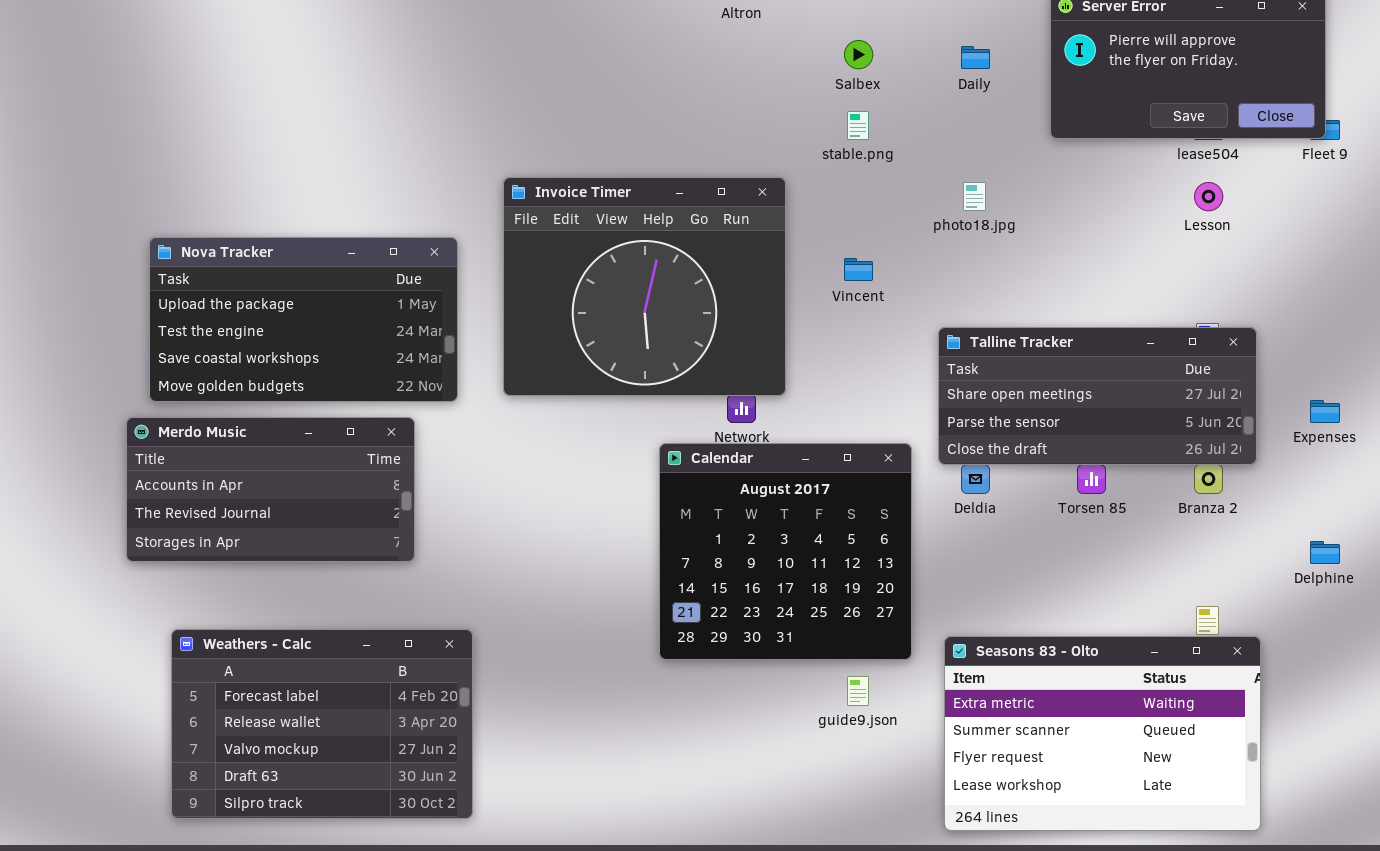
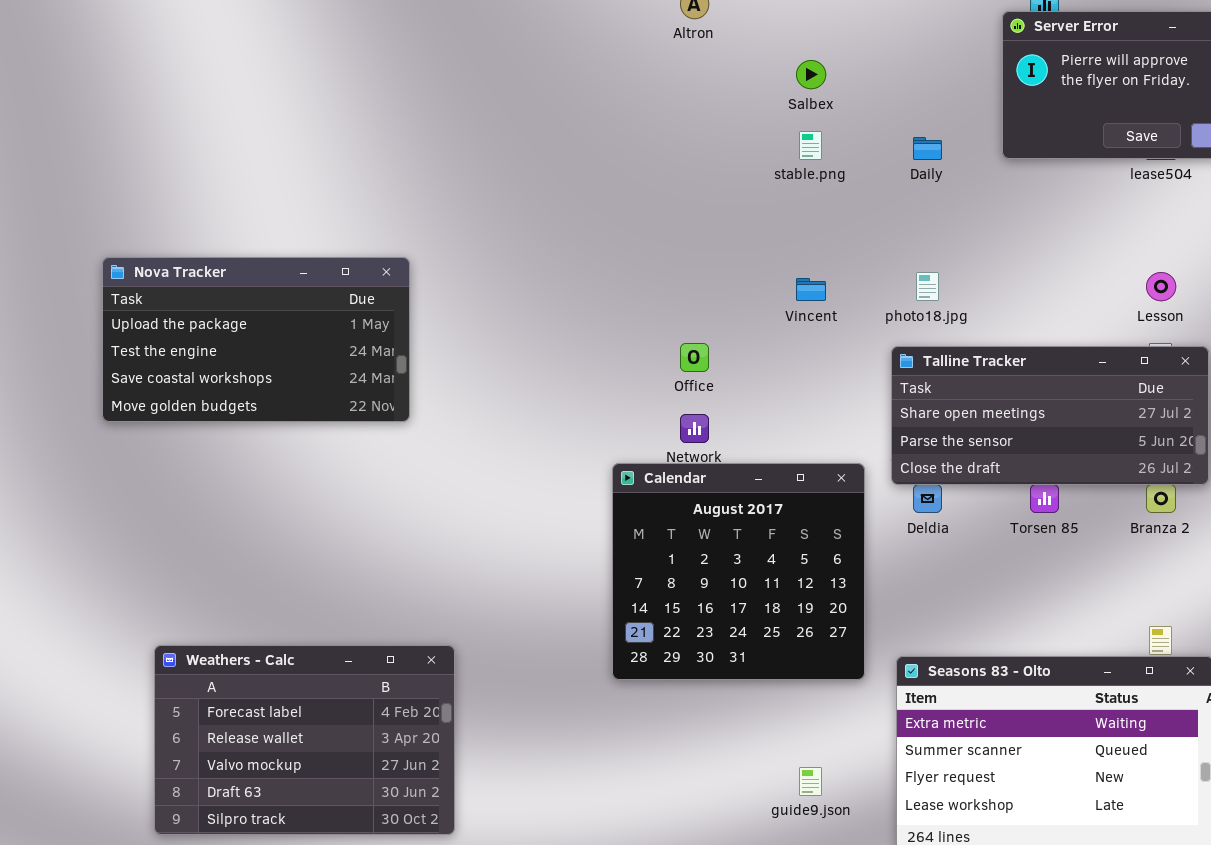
Daily: [961,46,990,69] -> [913,137,942,160], moved
Invoice Timer: [503,177,786,396] -> none, closed
photo18.jpg: [963,182,986,211] -> [916,272,939,301], moved
Lesson: [1194,182,1223,211] -> [1146,272,1176,301], moved
Merdo Music: [126,417,415,562] -> none, closed
Weathers - Calc: [171,629,473,819] -> [154,645,455,835], moved
guide9.json: [847,676,869,706] -> [799,767,822,796], moved

